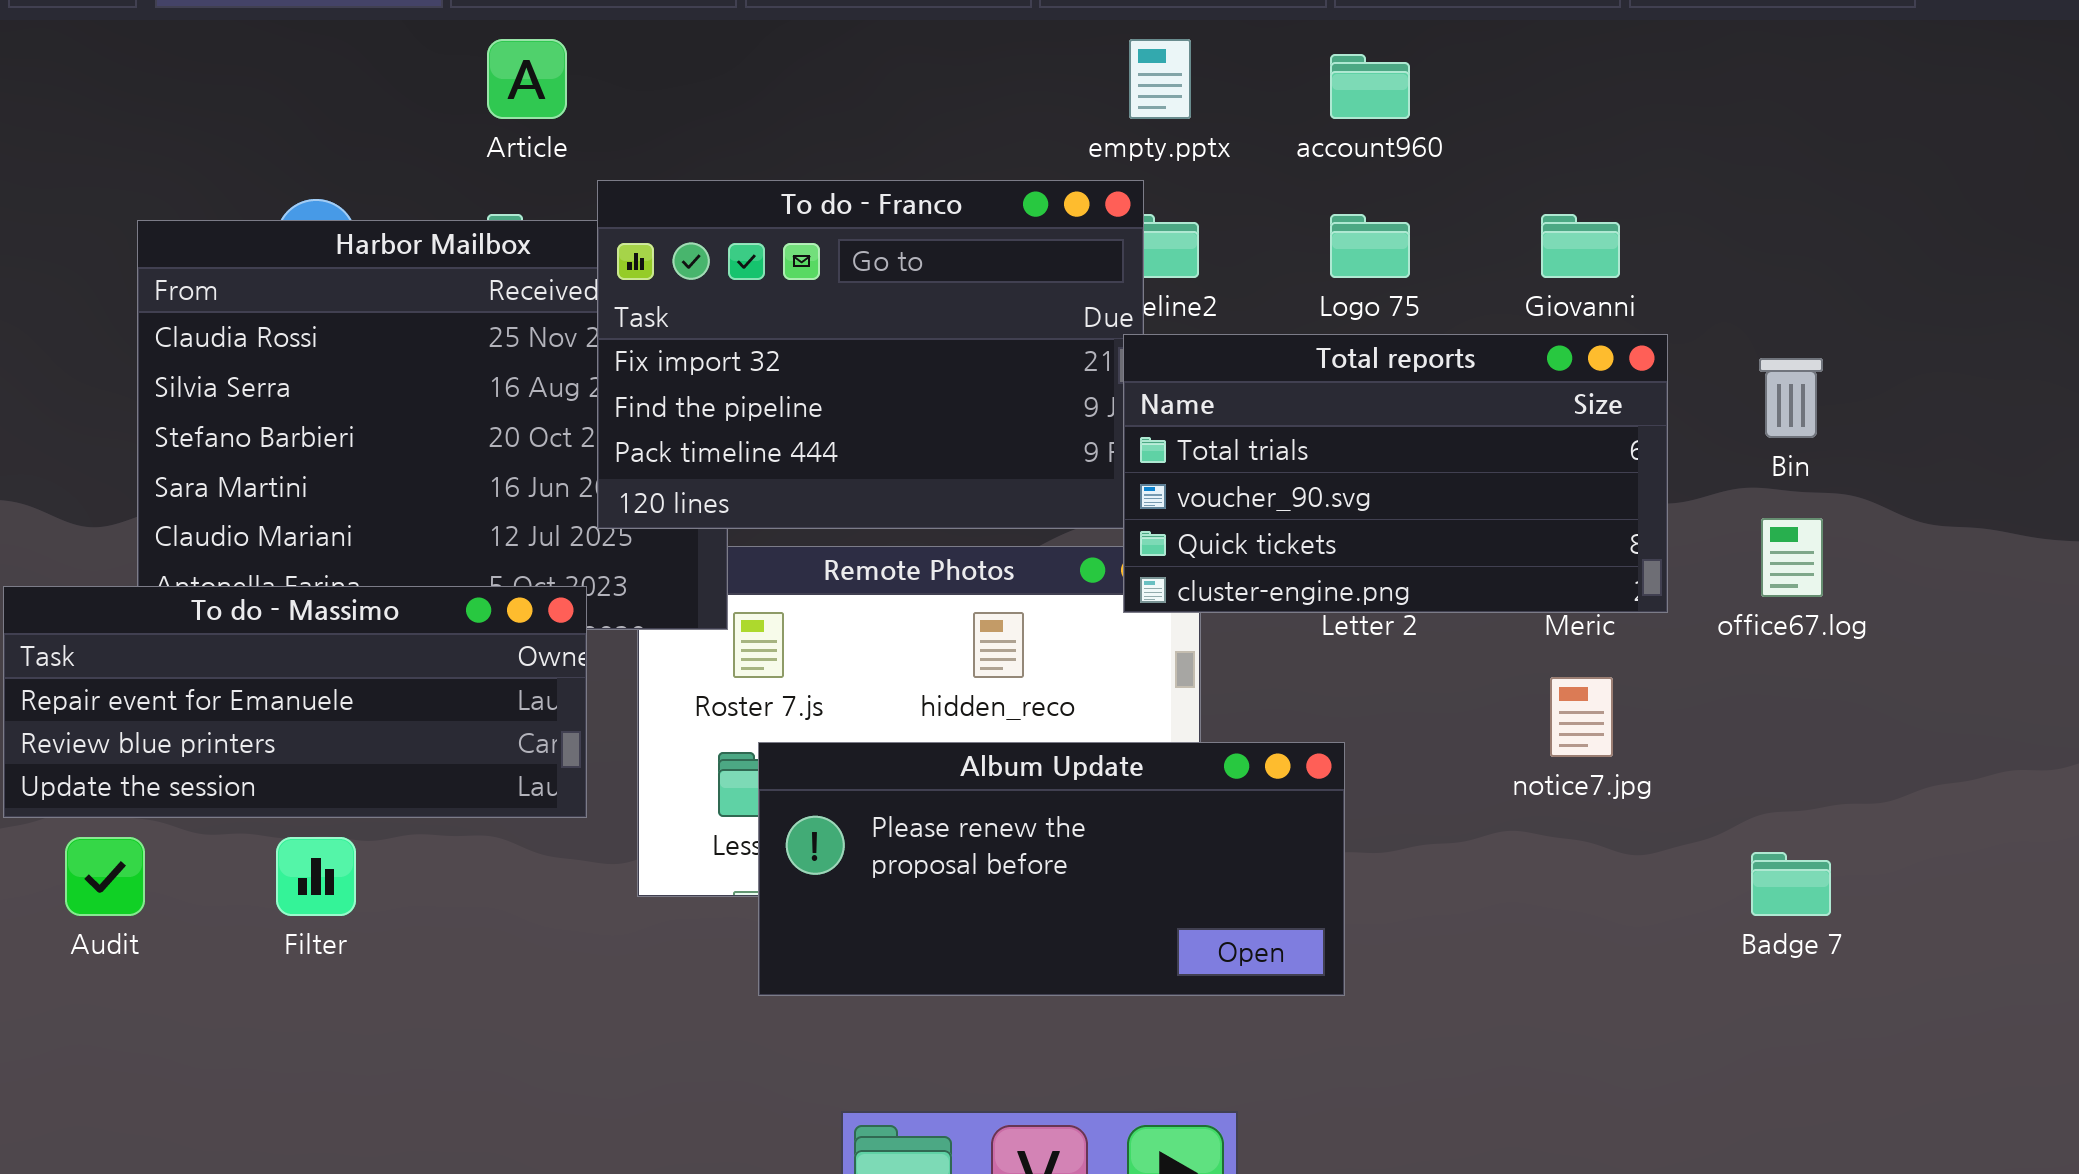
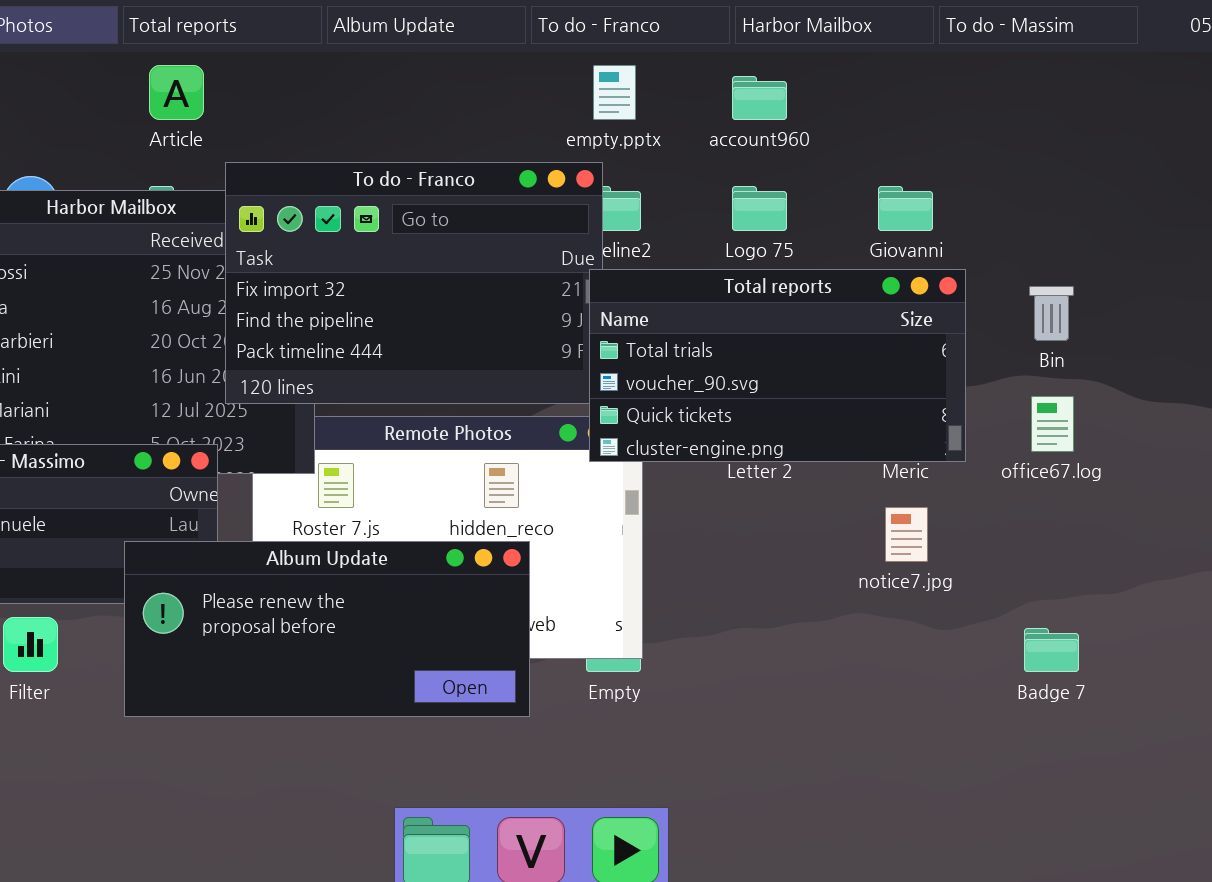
Album Update: [758,742,1345,996] -> [124,541,530,717], moved

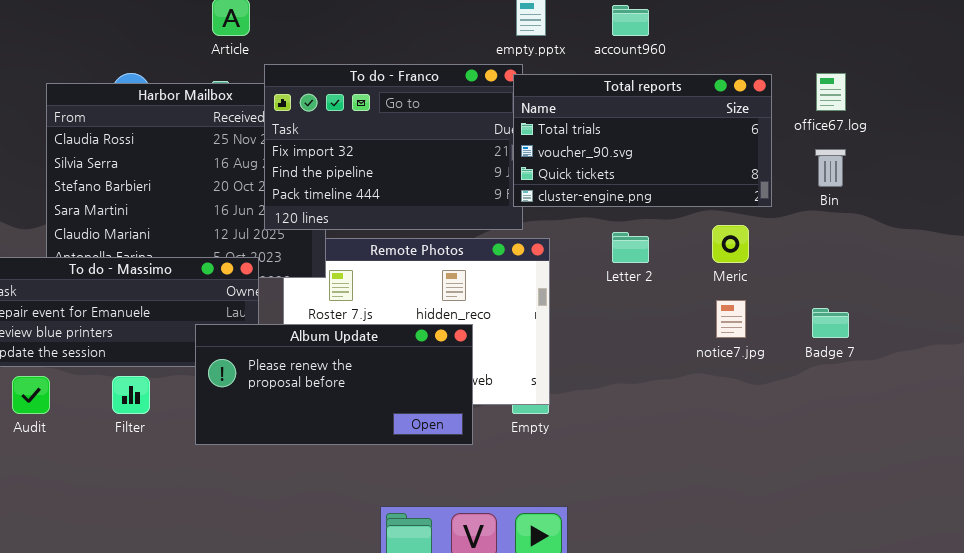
Total reports: [589,269,966,462] -> [513,74,772,207], moved
office67.log: [1031,396,1074,452] -> [816,73,846,111], moved
Badge 7: [1024,628,1079,672] -> [812,308,849,338], moved

